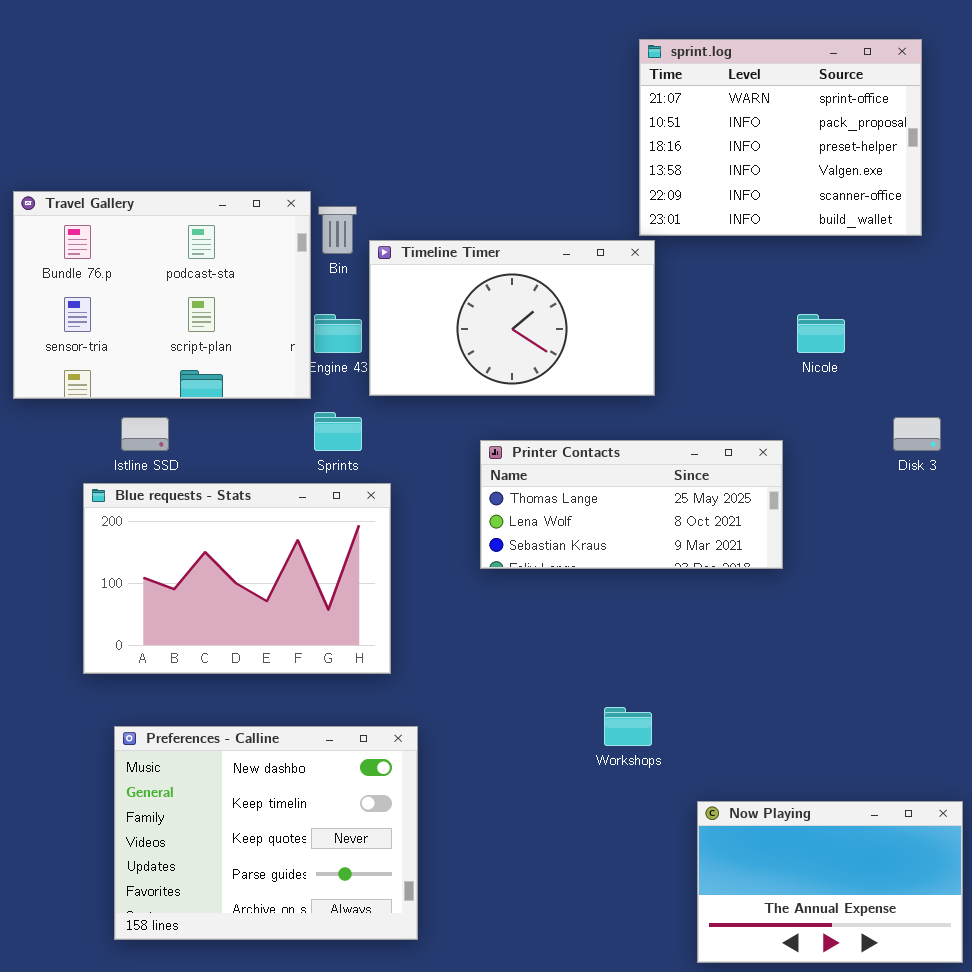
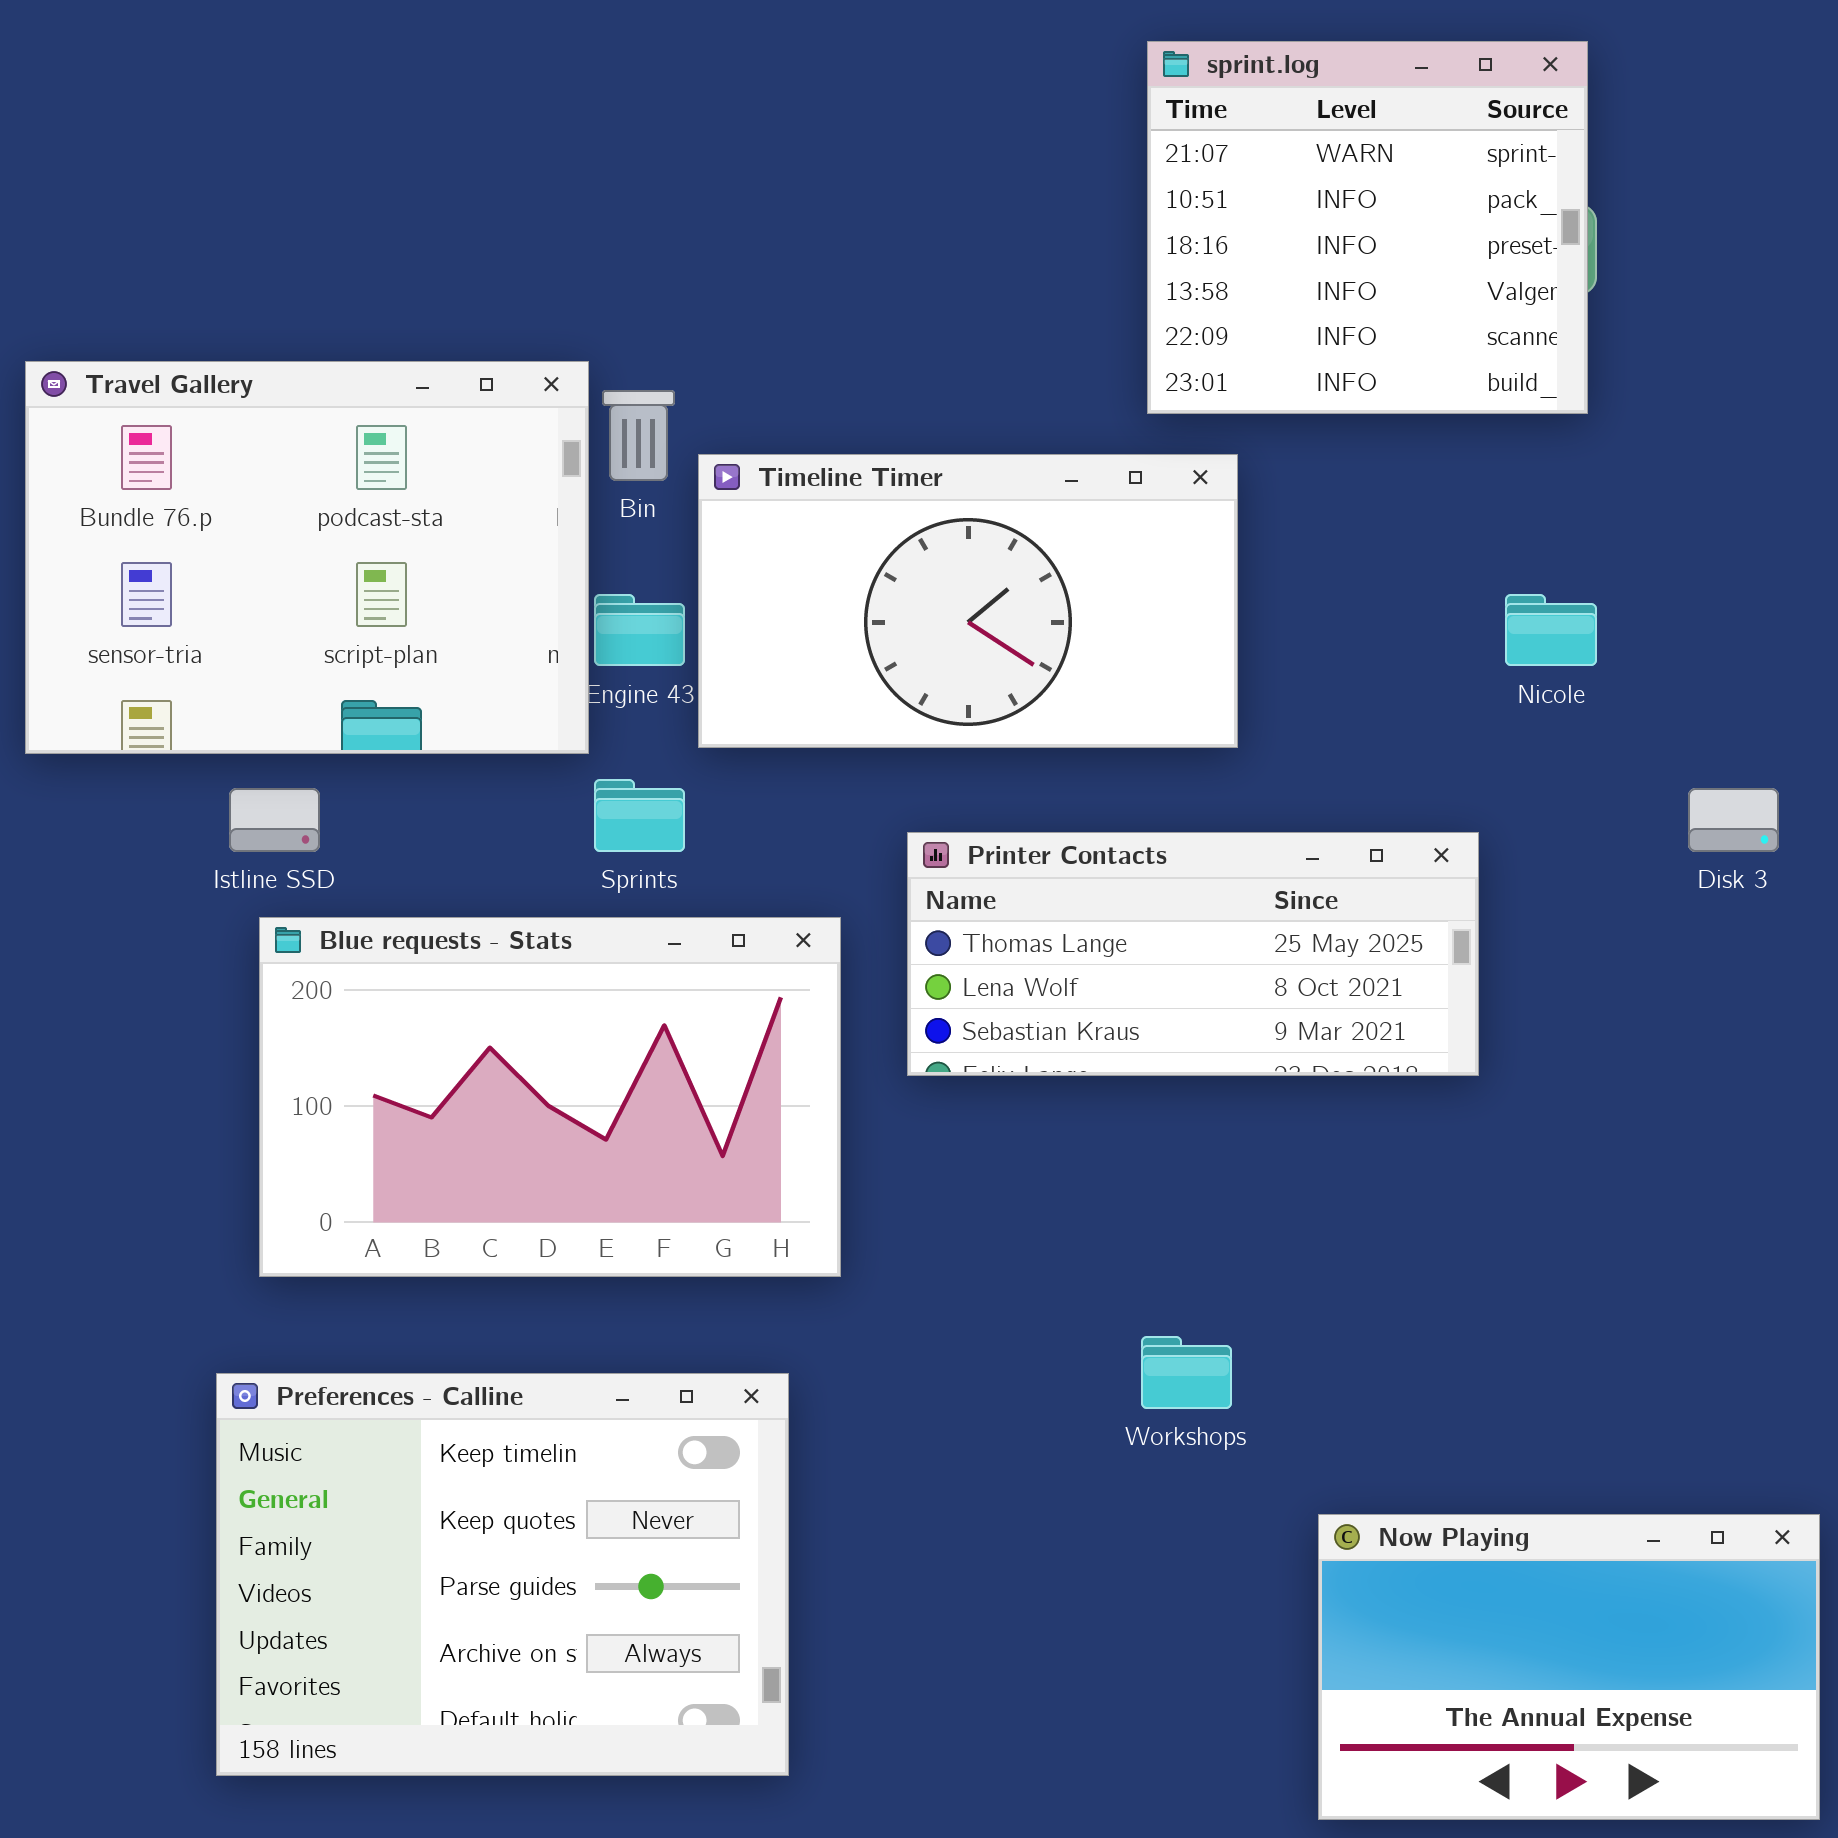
sprint.log: [639,39,922,236] -> [1147,41,1588,414], moved, resized
Blue requests - Stats: [83,483,391,674] -> [259,917,841,1277], moved
Preferences - Calline: [114,726,418,940] -> [216,1373,789,1776], scrolled down 1 row

